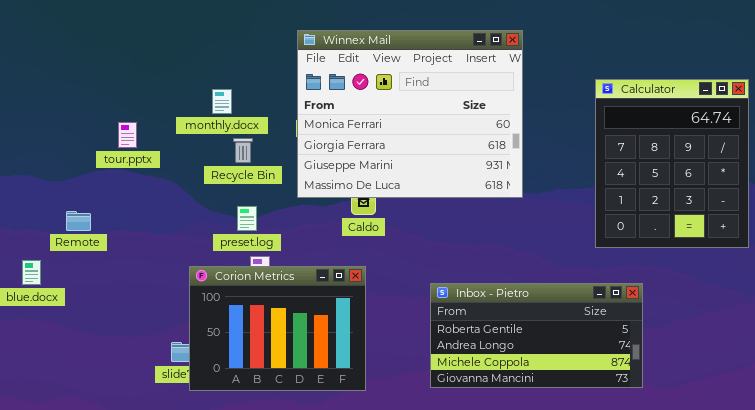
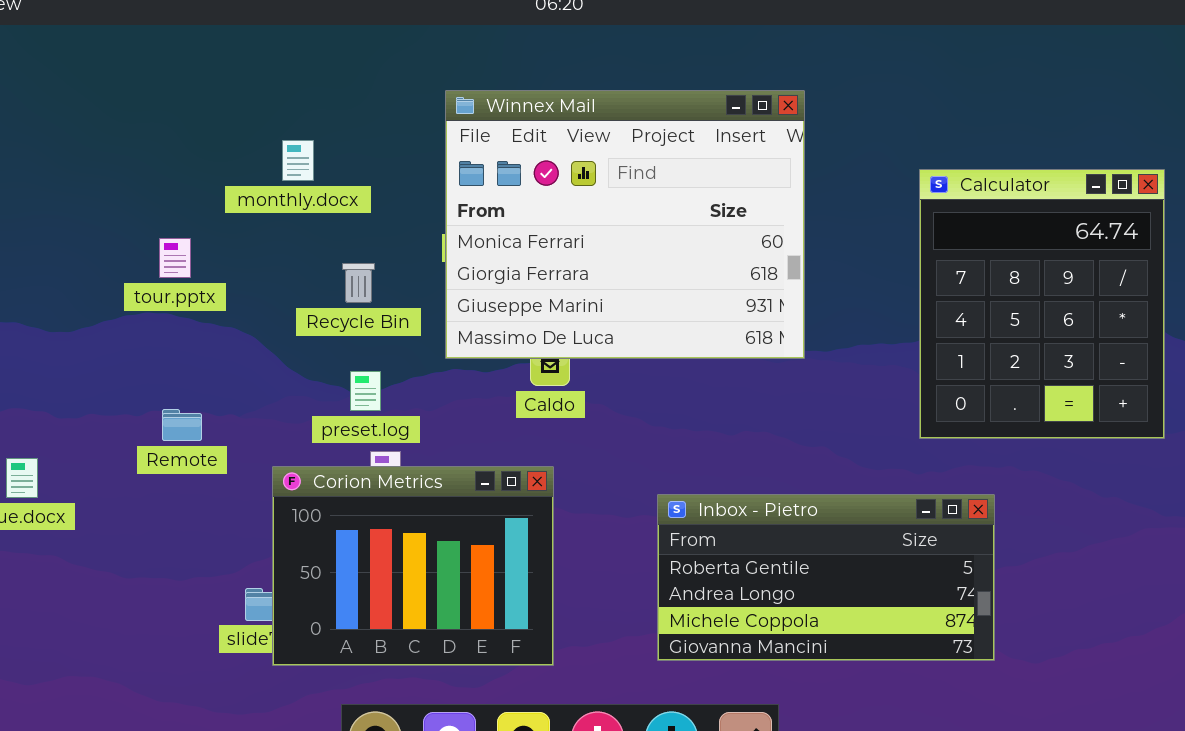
monthly.docx: [212,89,232,114] -> [282,140,314,181], moved
Remote: [66,211,91,231] -> [162,409,202,441], moved

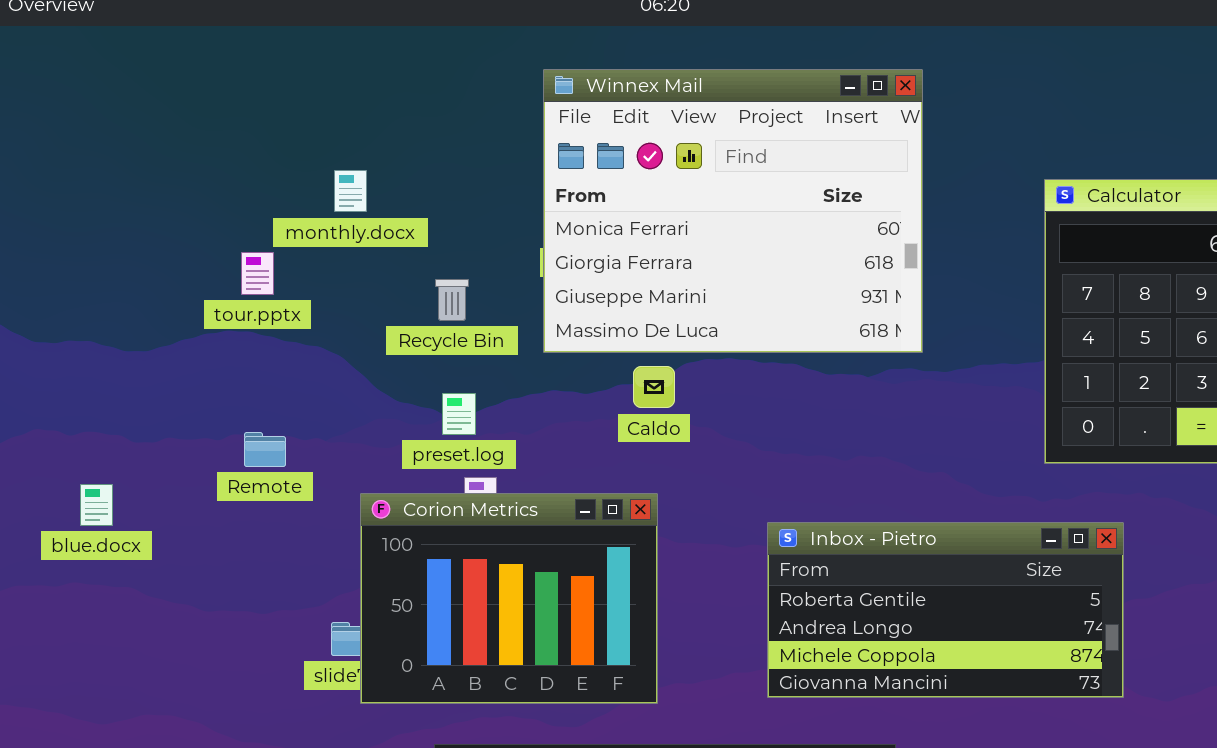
Winnex Mail: [445,90,805,359] -> [543,69,923,353], moved
monthly.docx: [282,140,314,181] -> [334,170,367,212], moved

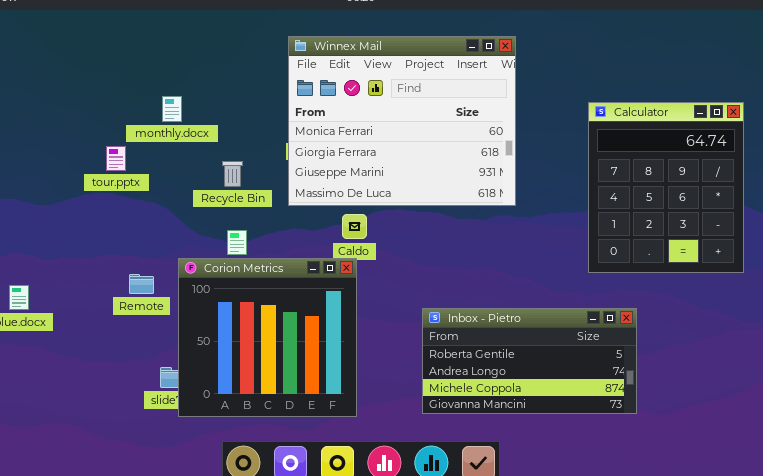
Remote: [244,432,286,467] -> [129,274,154,294], moved
Corion Metrics: [360,493,658,704] -> [178,258,357,417], resized

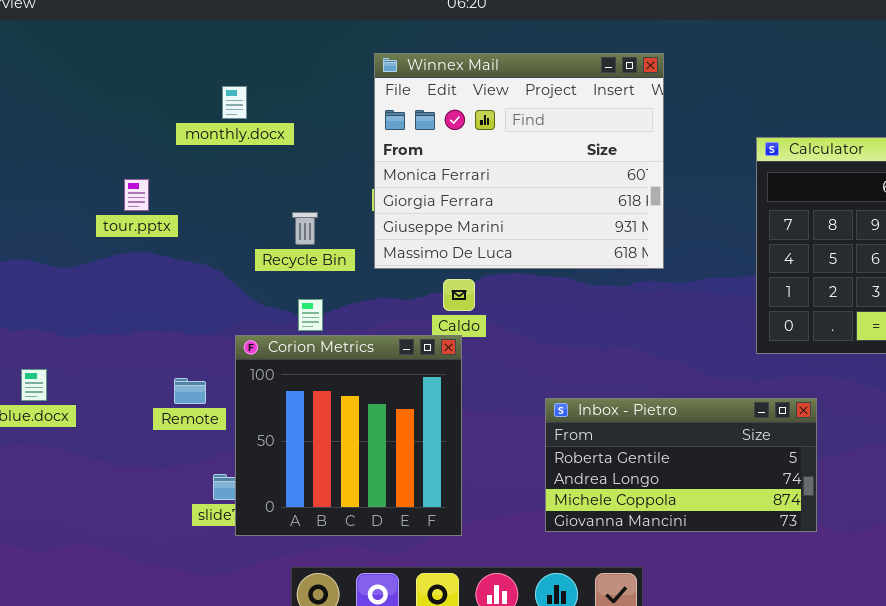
monthly.docx: [162,96,182,122] -> [222,86,247,119], moved
tour.pptx: [106,146,126,171] -> [124,179,149,211], moved
Remote: [129,274,154,294] -> [174,378,206,404], moved

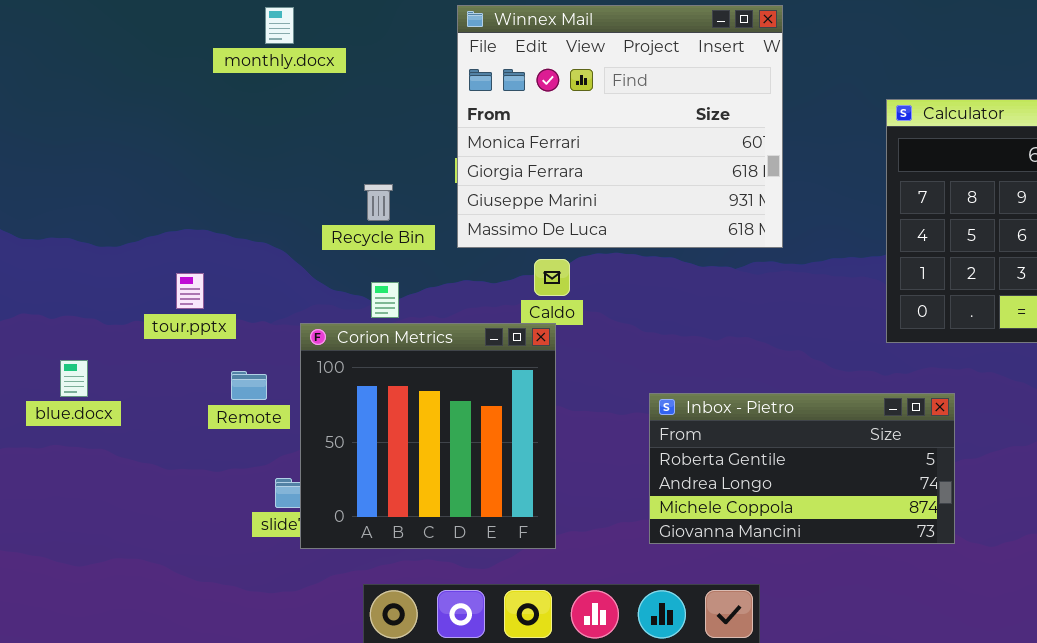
monthly.docx: [222,86,247,119] -> [265,7,294,44], moved
tour.pptx: [124,179,149,211] -> [176,273,204,309], moved

